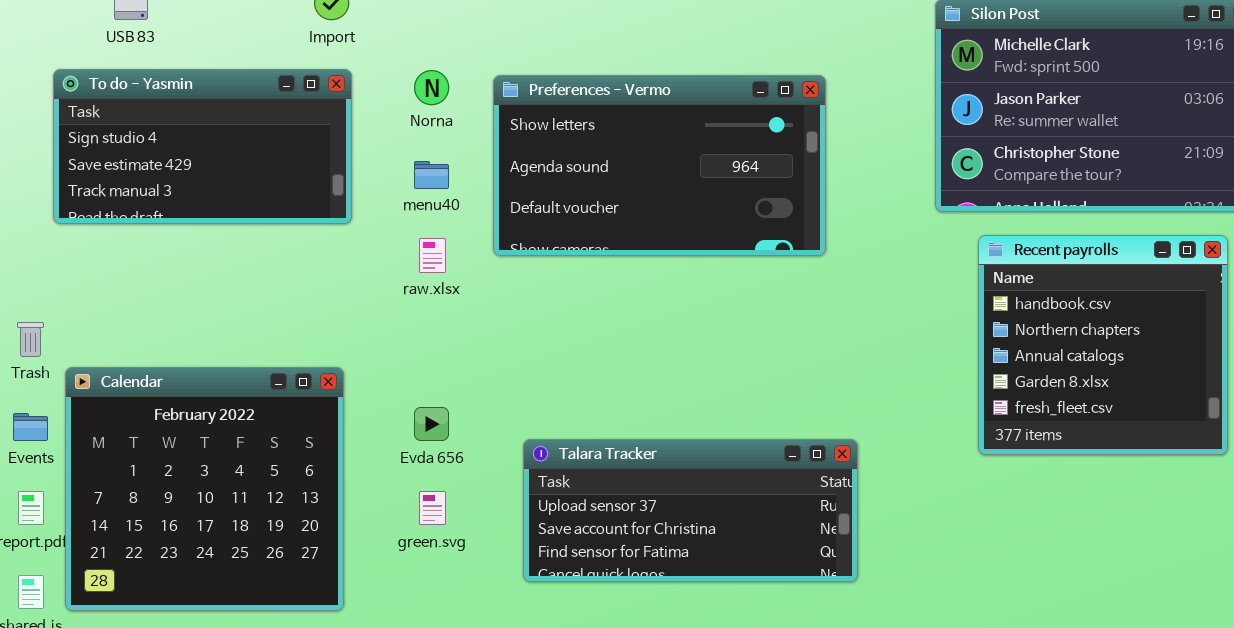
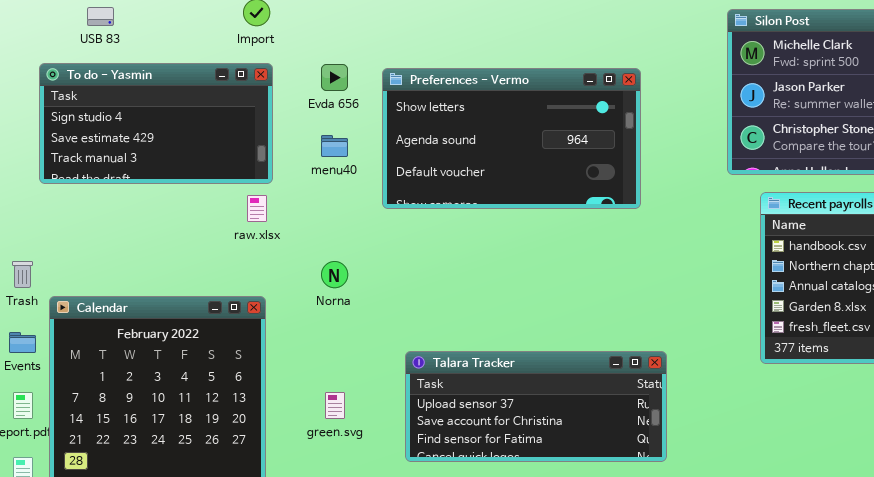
Norna: [414,70,449,105] -> [321,261,348,288], moved
raw.xlsx: [419,238,446,273] -> [247,195,267,222], moved
Evda 656: [414,407,449,441] -> [321,64,348,91], moved

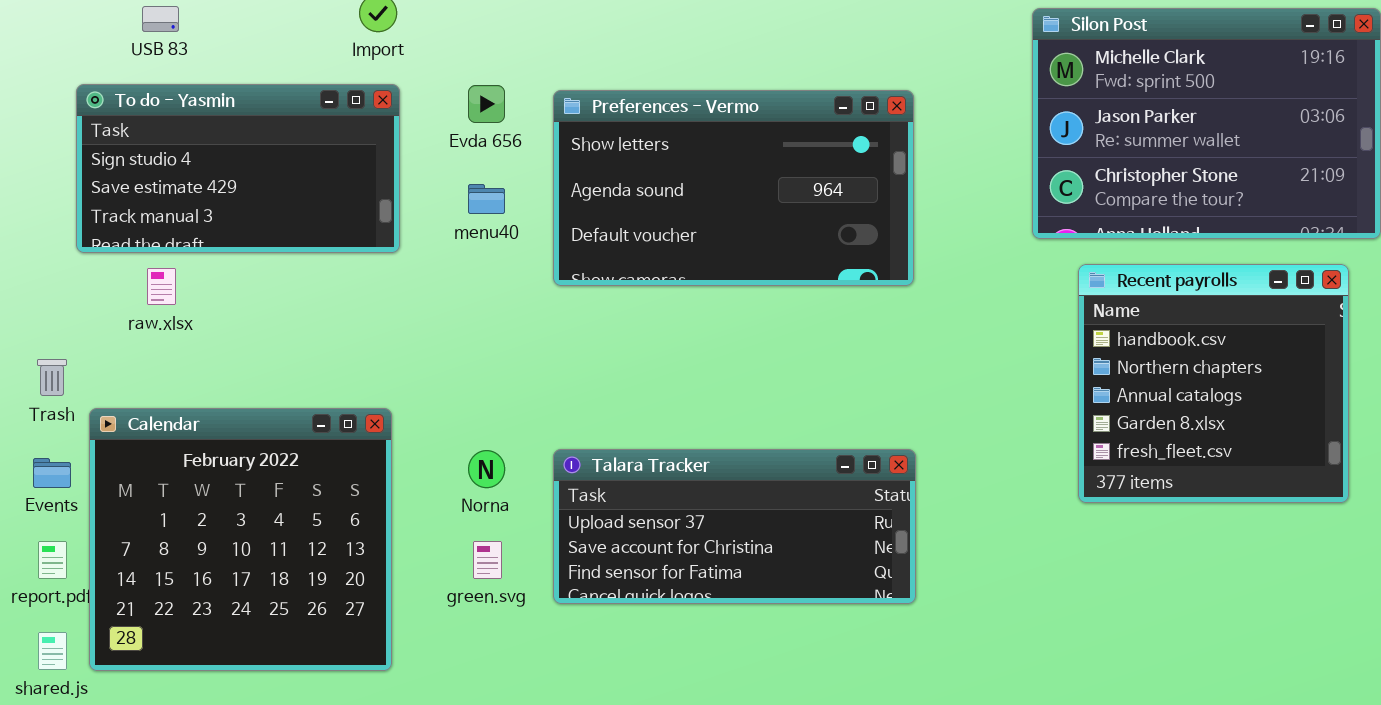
raw.xlsx: [247,195,267,222] -> [147,268,176,305], moved
Norna: [321,261,348,288] -> [468,450,505,488], moved
Talara Tracker: [405,351,667,462] -> [553,449,916,604], moved

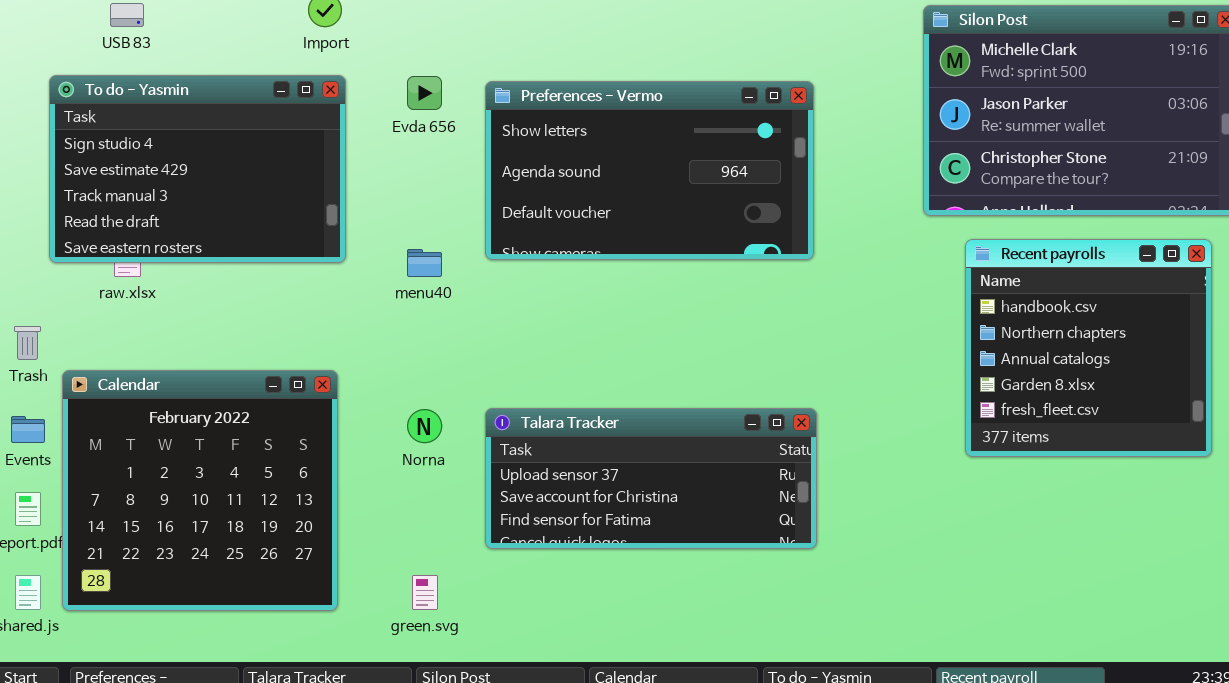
To do - Yasmin: [76,84,400,253] -> [49,75,346,263], resized
menu40: [468,184,505,214] -> [407,249,442,277], moved
green.svg: [473,541,502,579] -> [412,575,438,610], moved

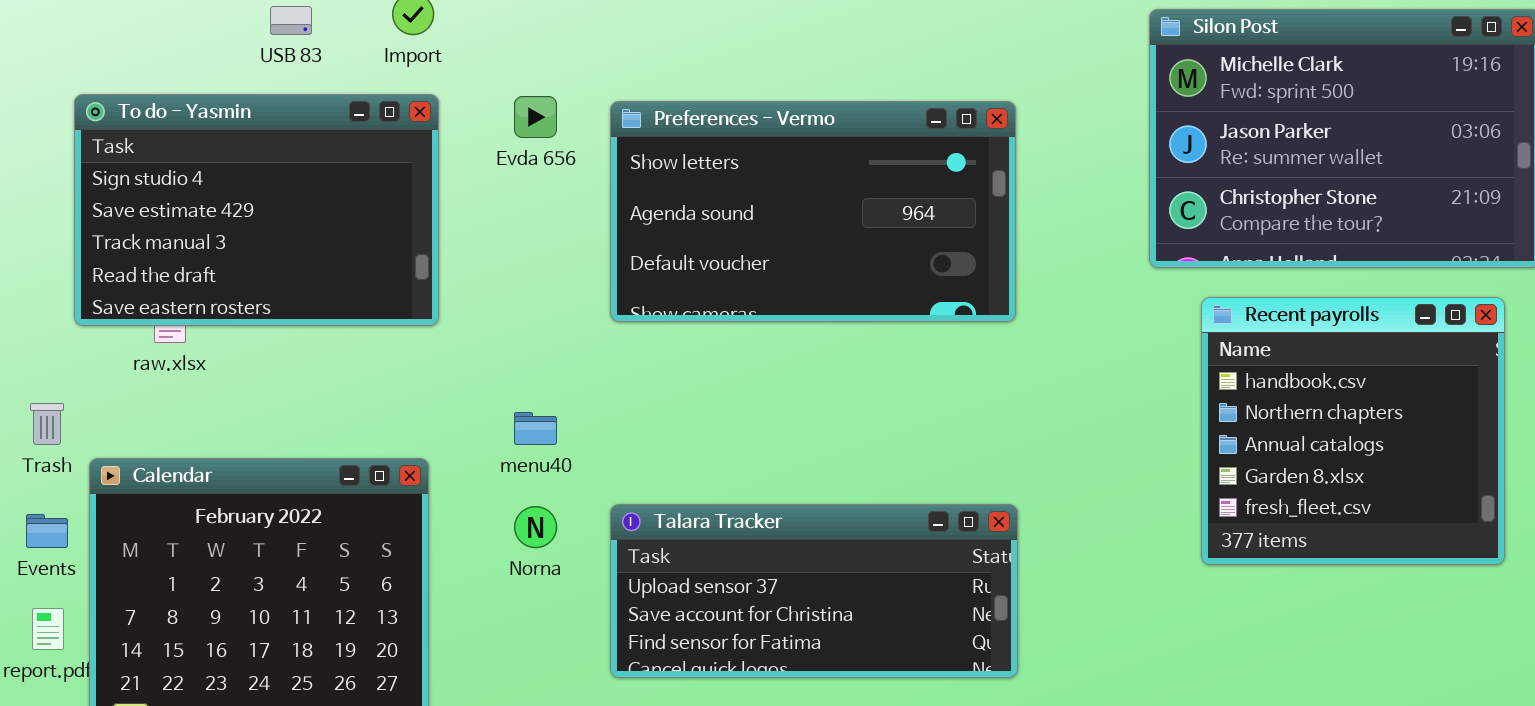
USB 83: [110,3,144,27] -> [270,6,312,35], moved
menu40: [407,249,442,277] -> [514,412,557,445], moved

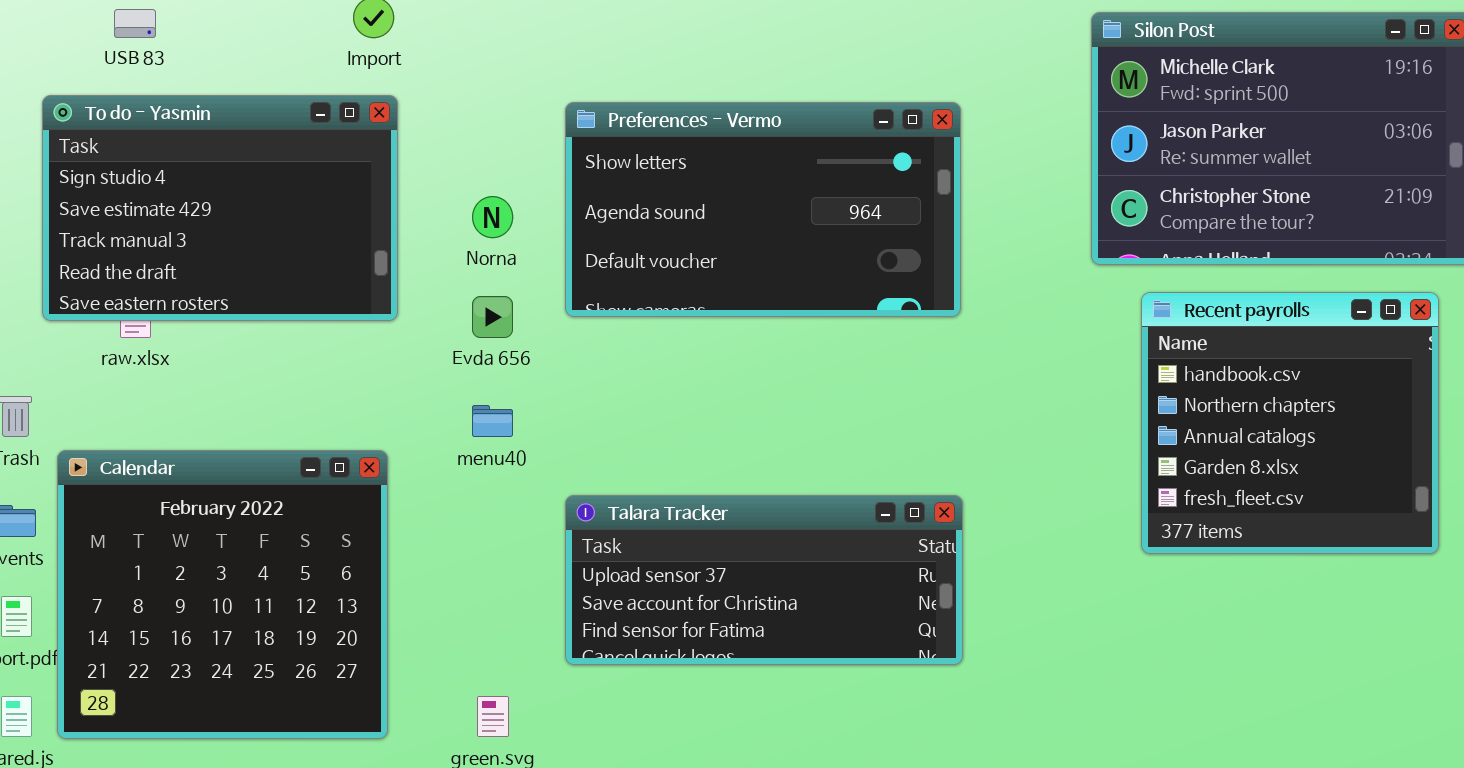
USB 83: [270,6,312,35] -> [114,9,156,38], moved
Evda 656: [514,96,557,138] -> [472,296,513,338], moved
Norna: [514,506,557,548] -> [472,196,513,238], moved

